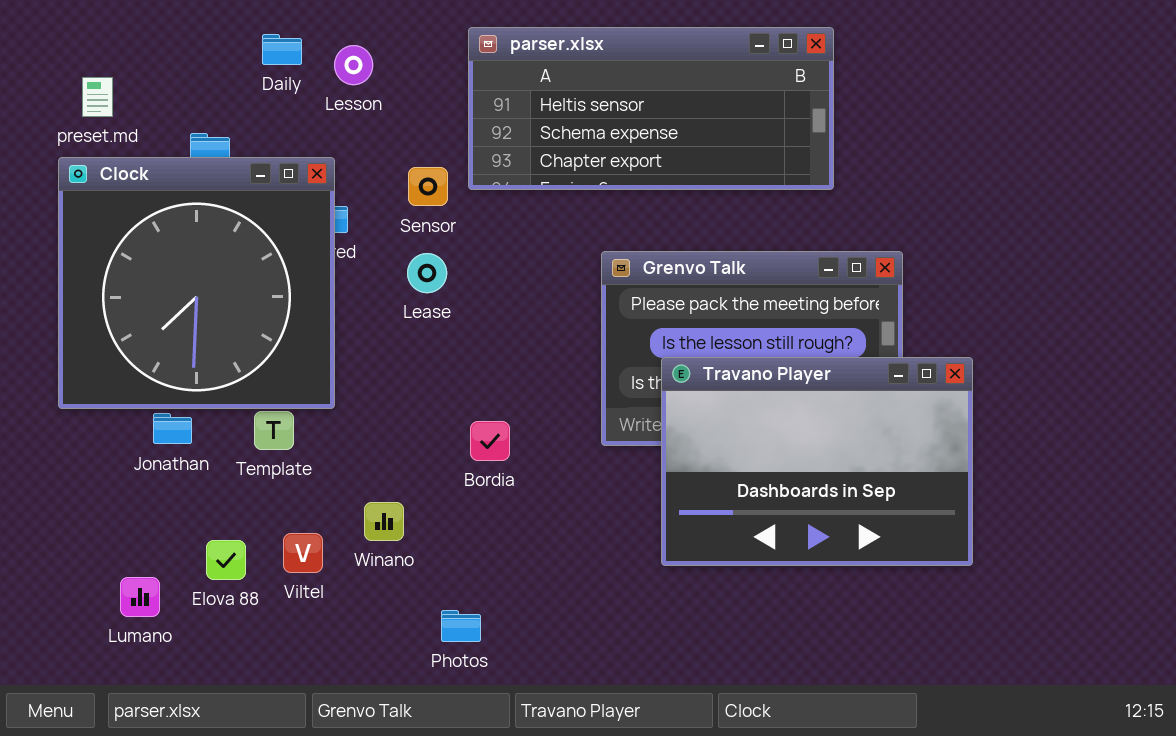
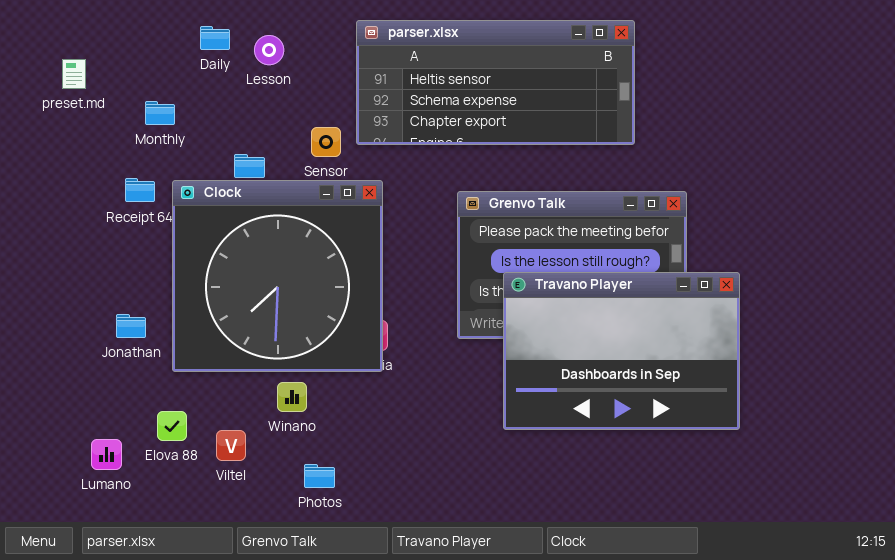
Clock: [58,157,335,409] -> [172,180,383,372], moved
Viltel: [283,533,323,573] -> [216,430,246,461], moved
Photos: [441,610,481,642] -> [304,464,335,488], moved

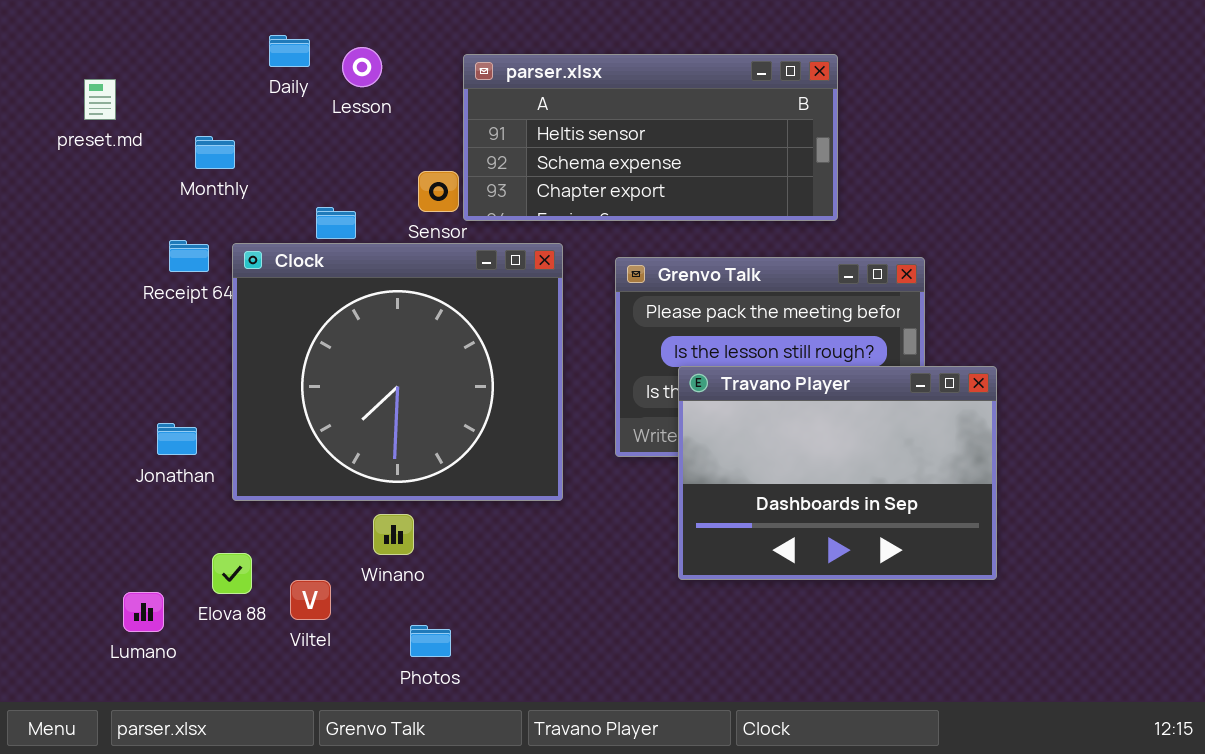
parser.xlsx: [356,20,635,145] -> [463,54,838,221], moved
Clock: [172,180,383,372] -> [232,243,563,501], resized

